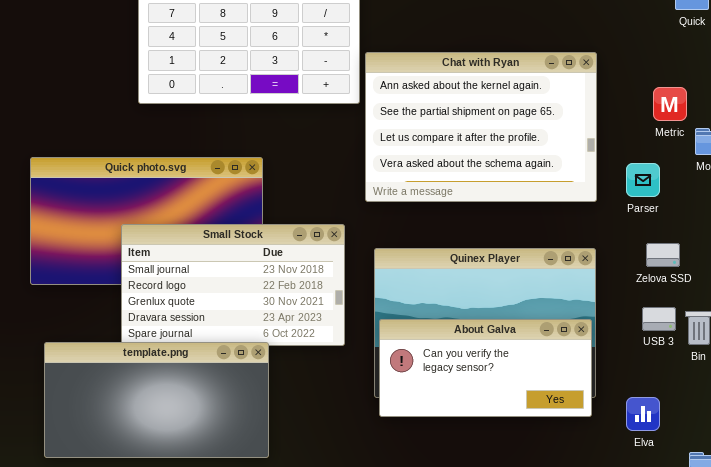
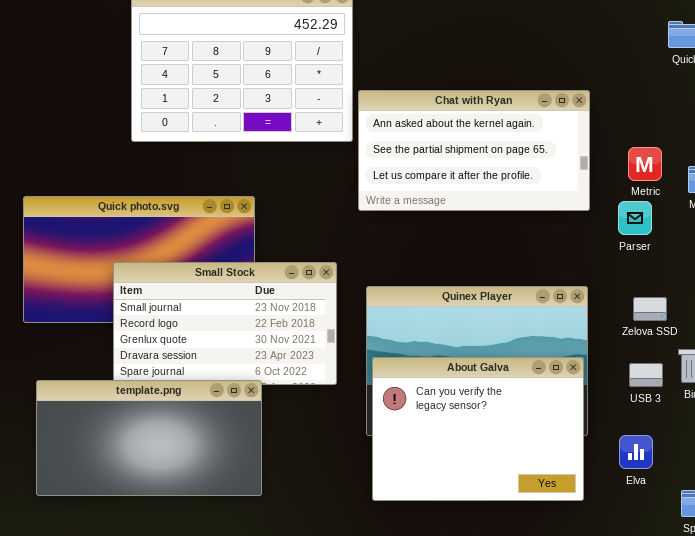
Chat with Ryan: [365,52,597,202] -> [358,90,590,211], resized
Metric: [653,87,687,121] -> [628,147,662,181], moved
Zelova SSD: [646,243,680,267] -> [633,297,667,321], moved
USB 3: [642,307,676,331] -> [629,363,663,387], moved
About Galva: [379,319,592,417] -> [372,357,584,501], resized

